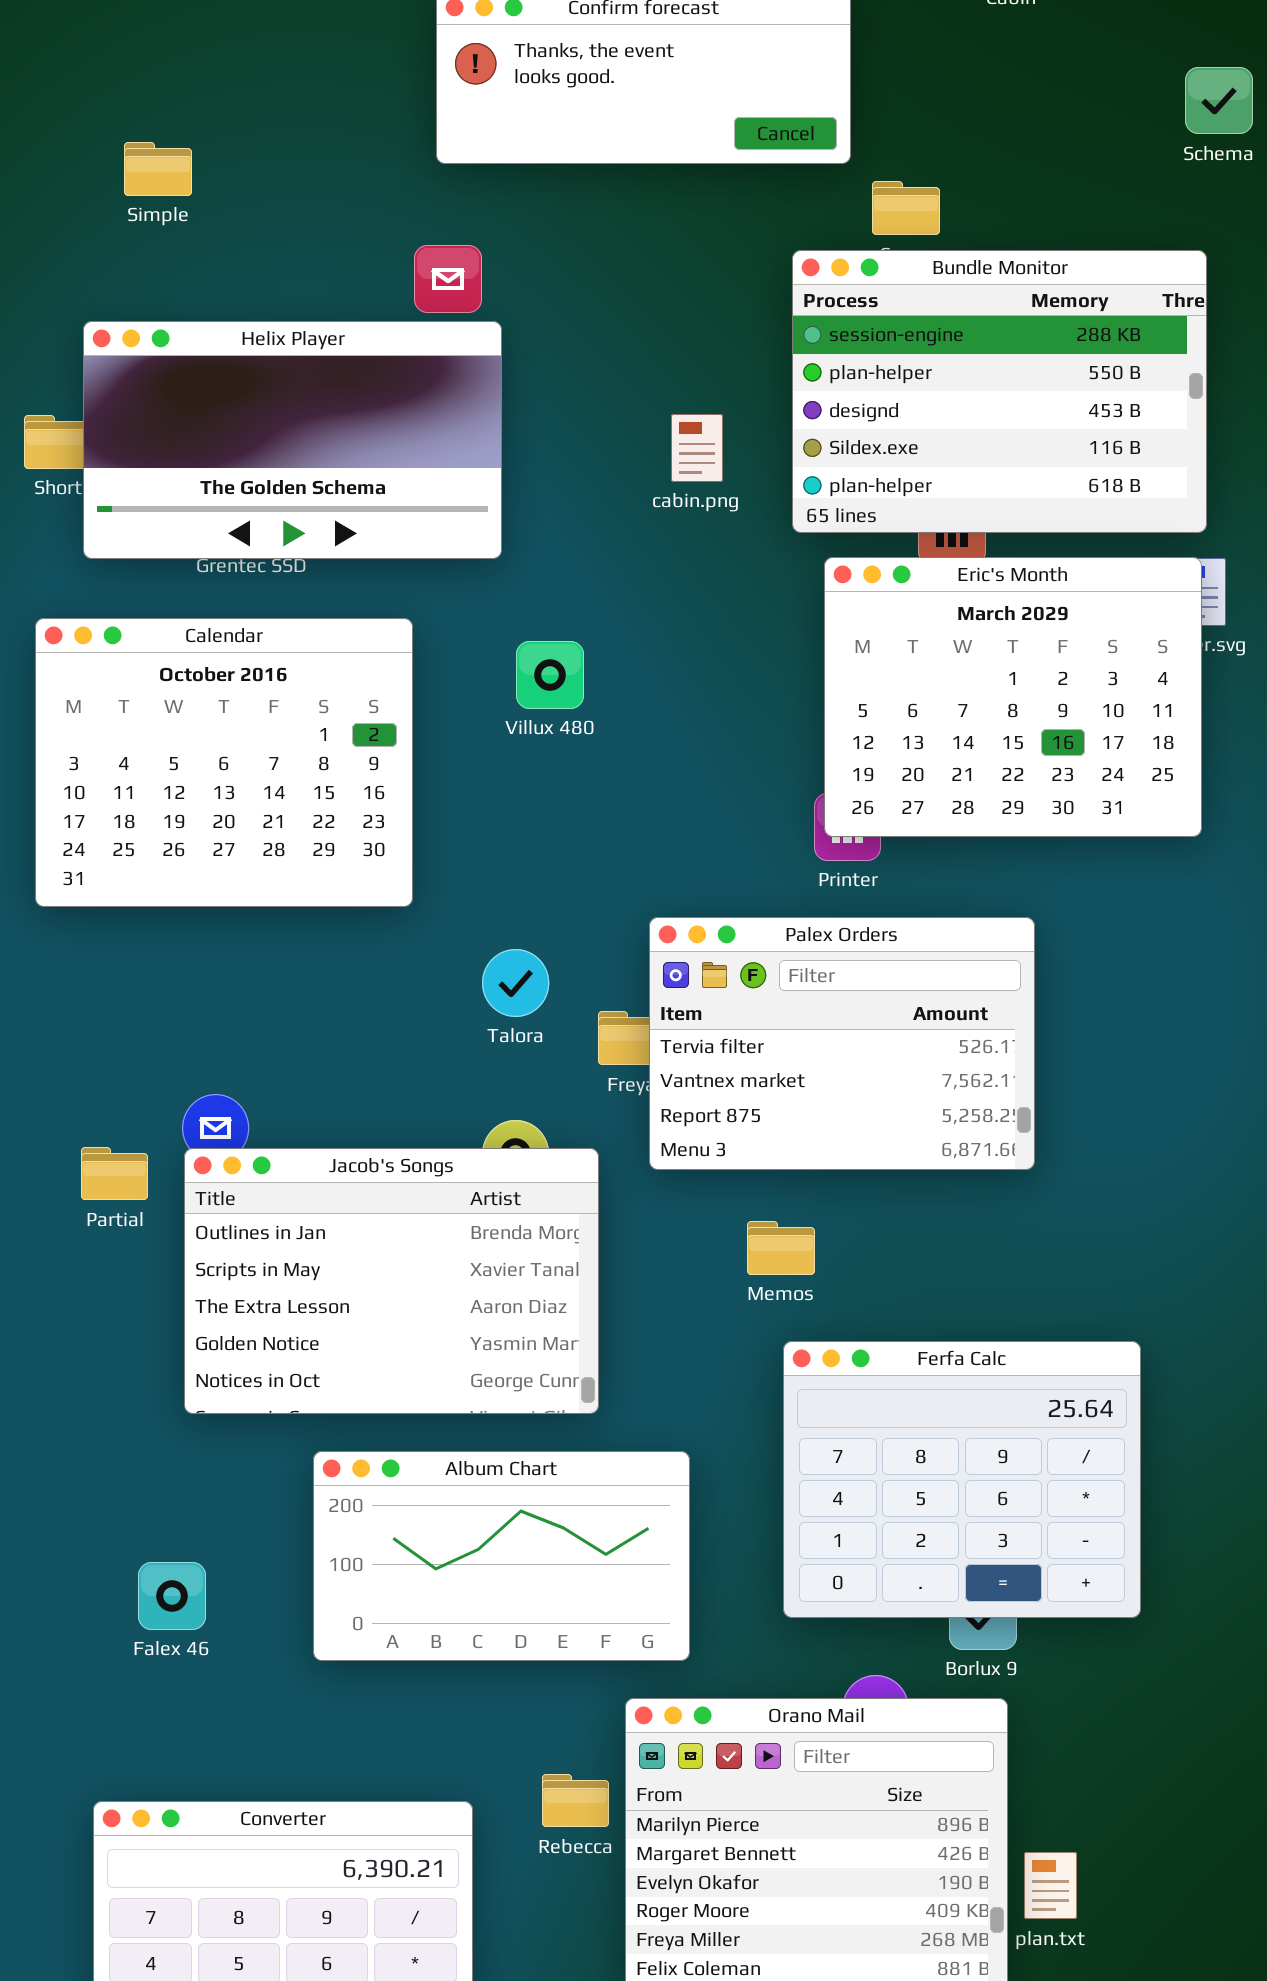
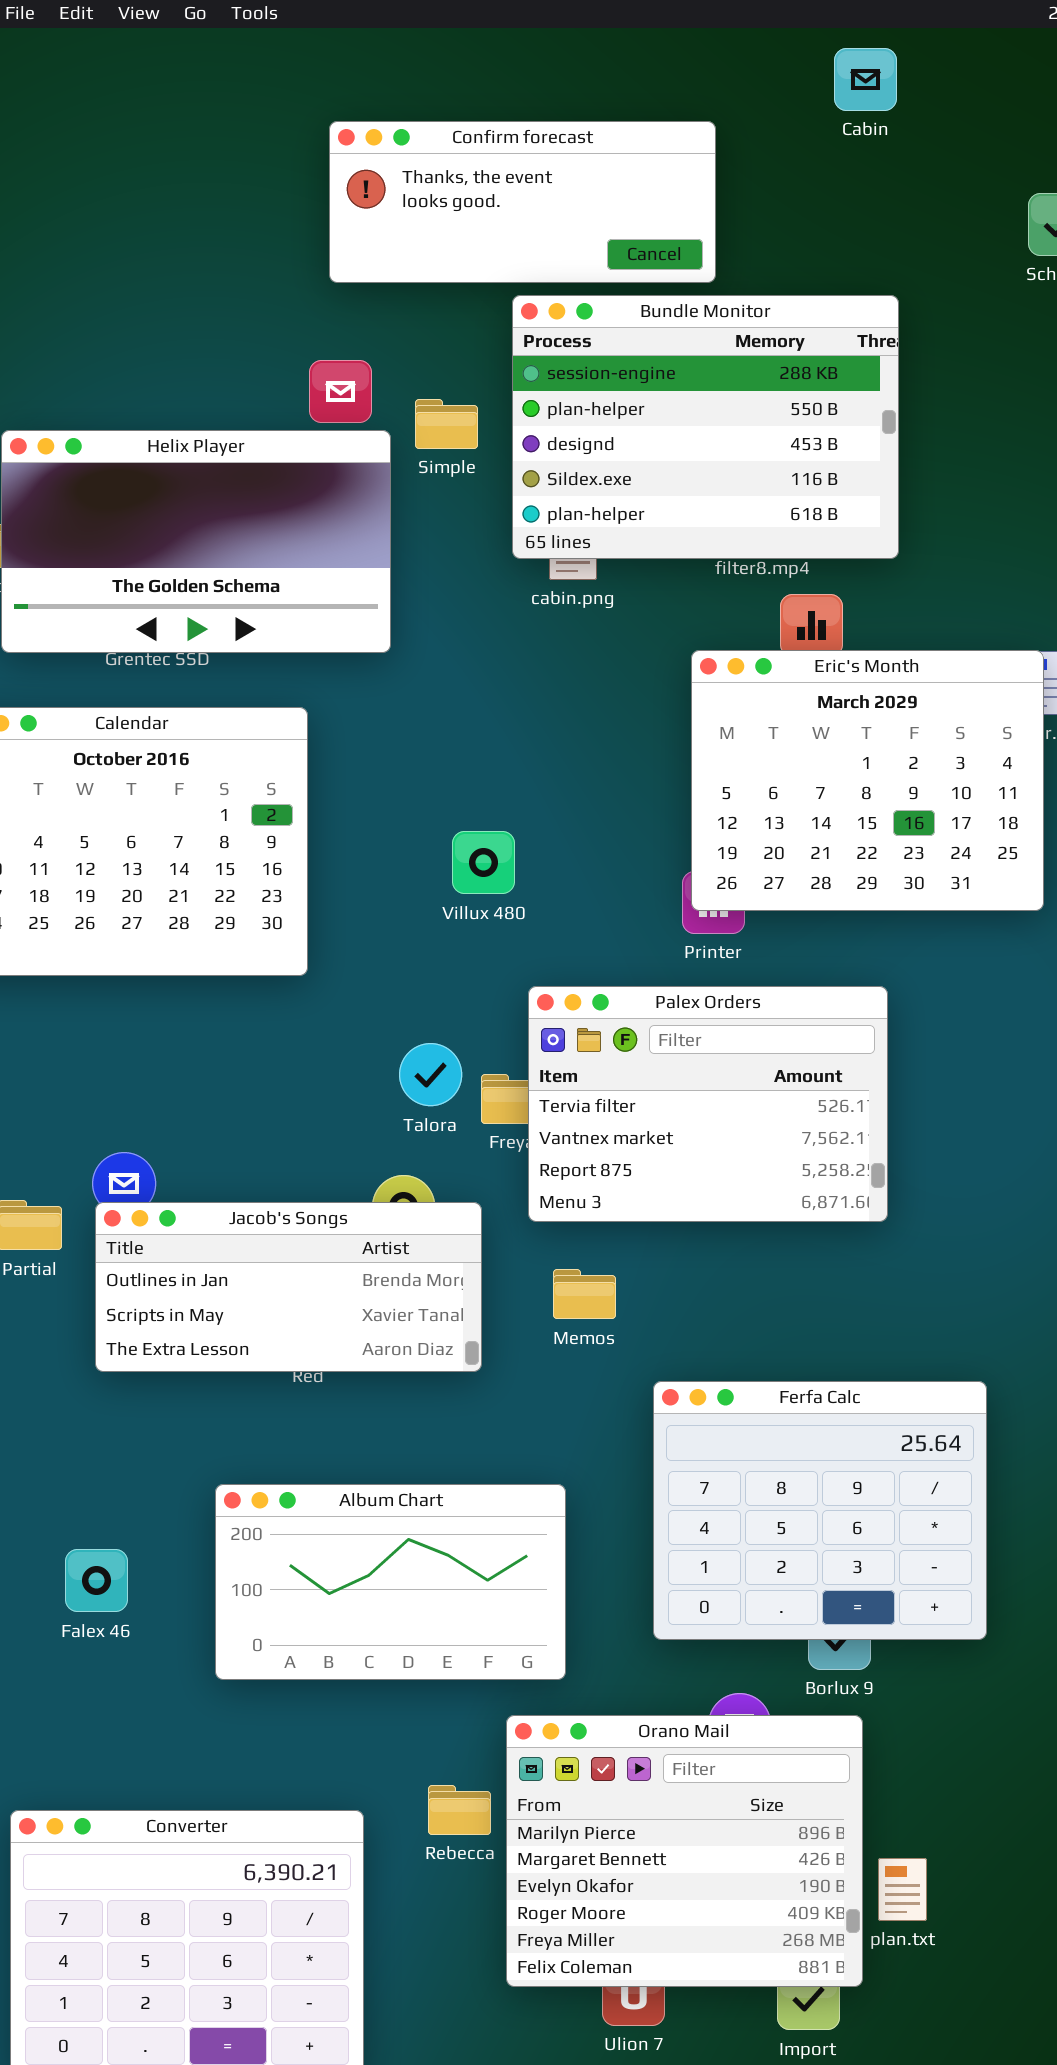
Simple: [124,142,192,196] -> [415,399,478,449], moved
Bundle Monitor: [792,250,1207,533] -> [512,295,899,559], moved
Villux 480: [516,641,584,709] -> [452,831,515,894], moved
Talora: [482,949,549,1017] -> [399,1043,462,1106], moved
Jacob's Songs: [184,1148,599,1414] -> [95,1202,482,1372], resized
Memos: [747,1221,815,1275] -> [553,1269,616,1319], moved
Falex 46: [138,1562,206,1630] -> [65,1549,128,1612], moved

